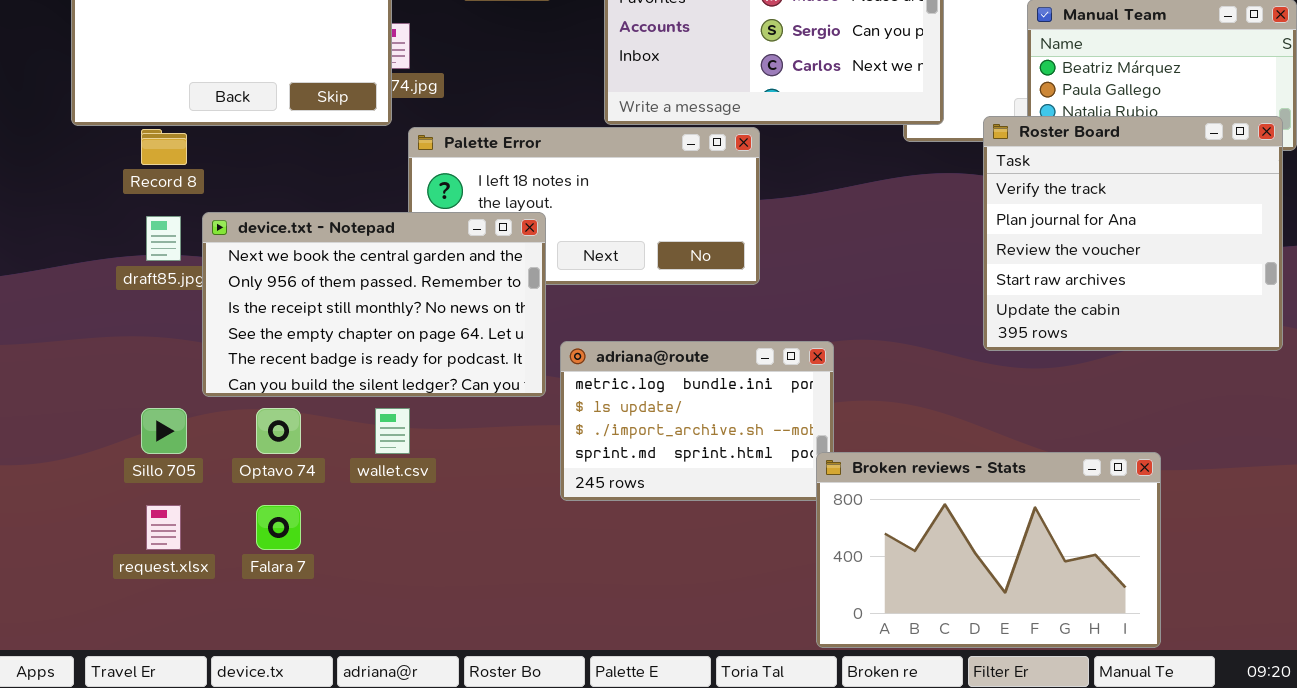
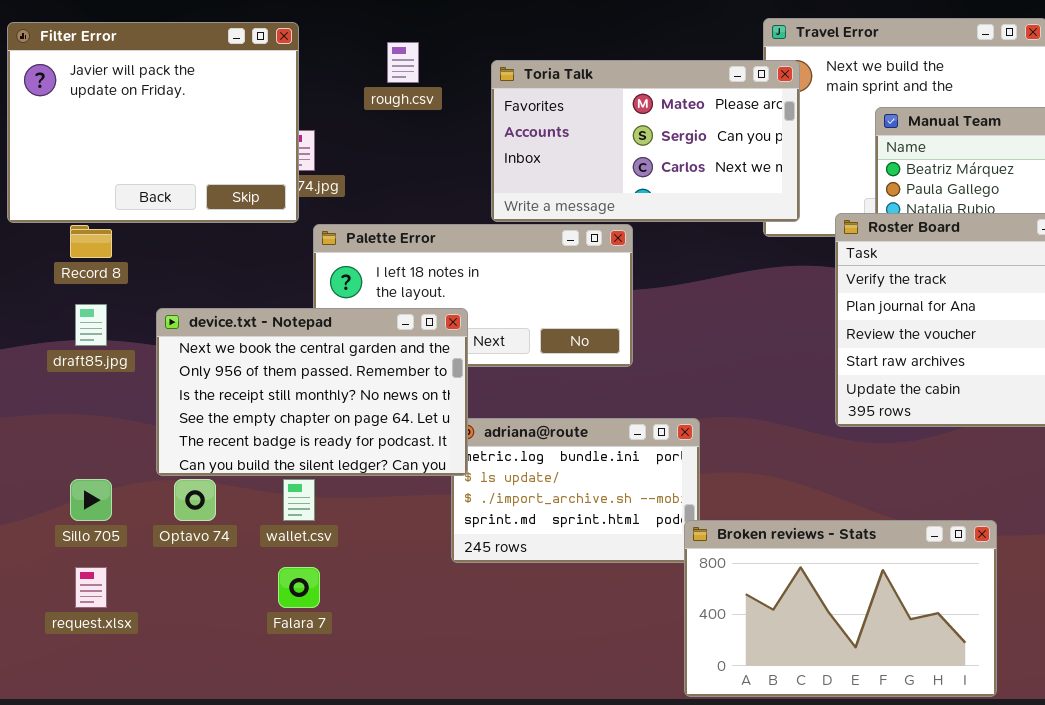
device.txt - Notepad: [202,212,546,397] -> [156,308,468,476], moved
Falara 7: [256,505,301,550] -> [278,567,320,608], moved

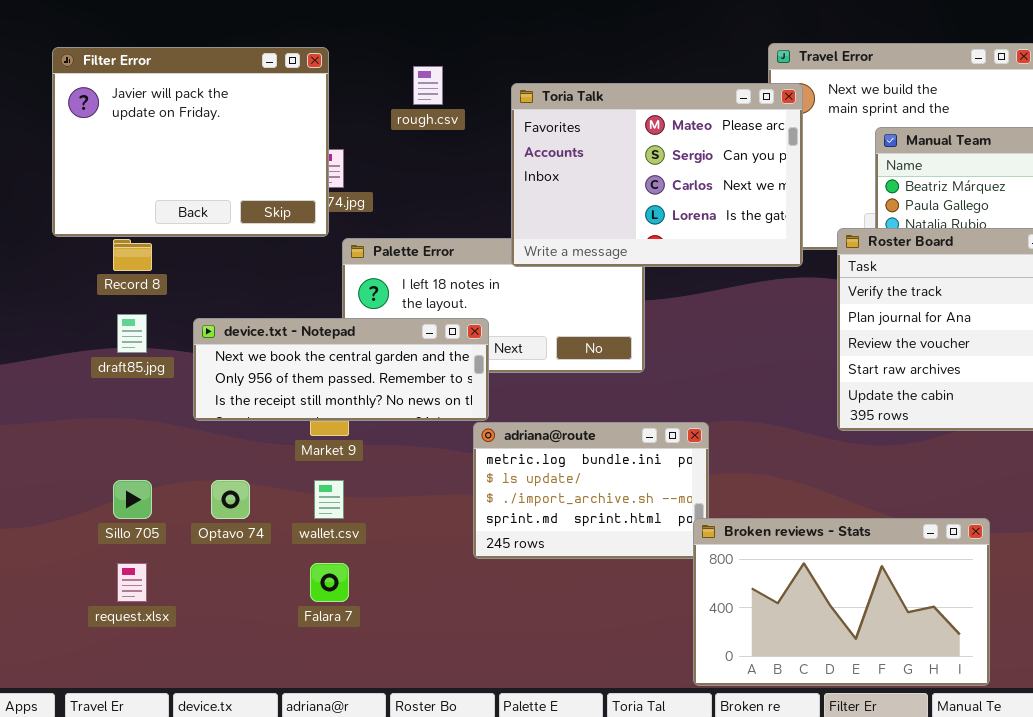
Toria Talk: [491,60,800,222] -> [511,83,803,267], resized
device.txt - Notepad: [156,308,468,476] -> [193,318,489,421], resized

